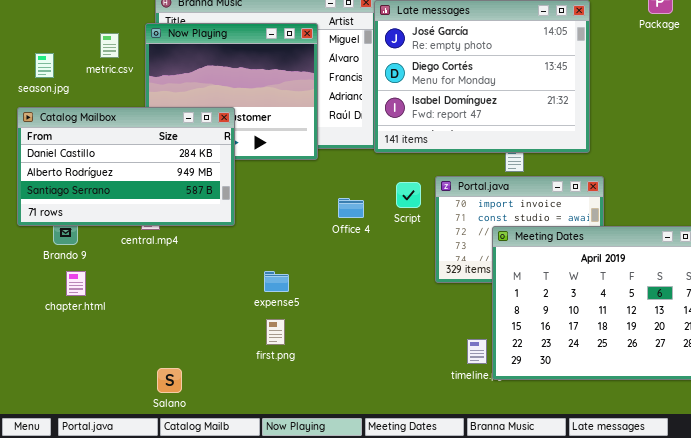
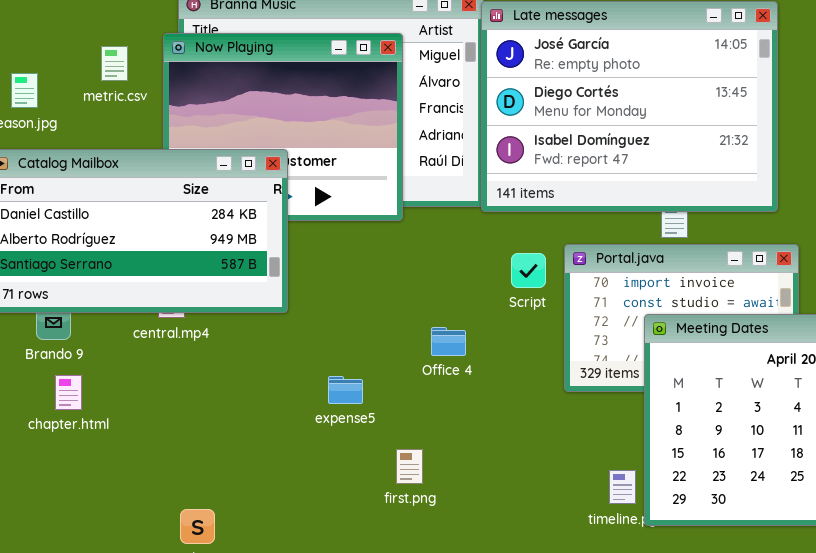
Office 4: [338,198,364,218] -> [431,327,466,356], moved
first.png: [266,319,285,345] -> [396,449,423,484], moved

